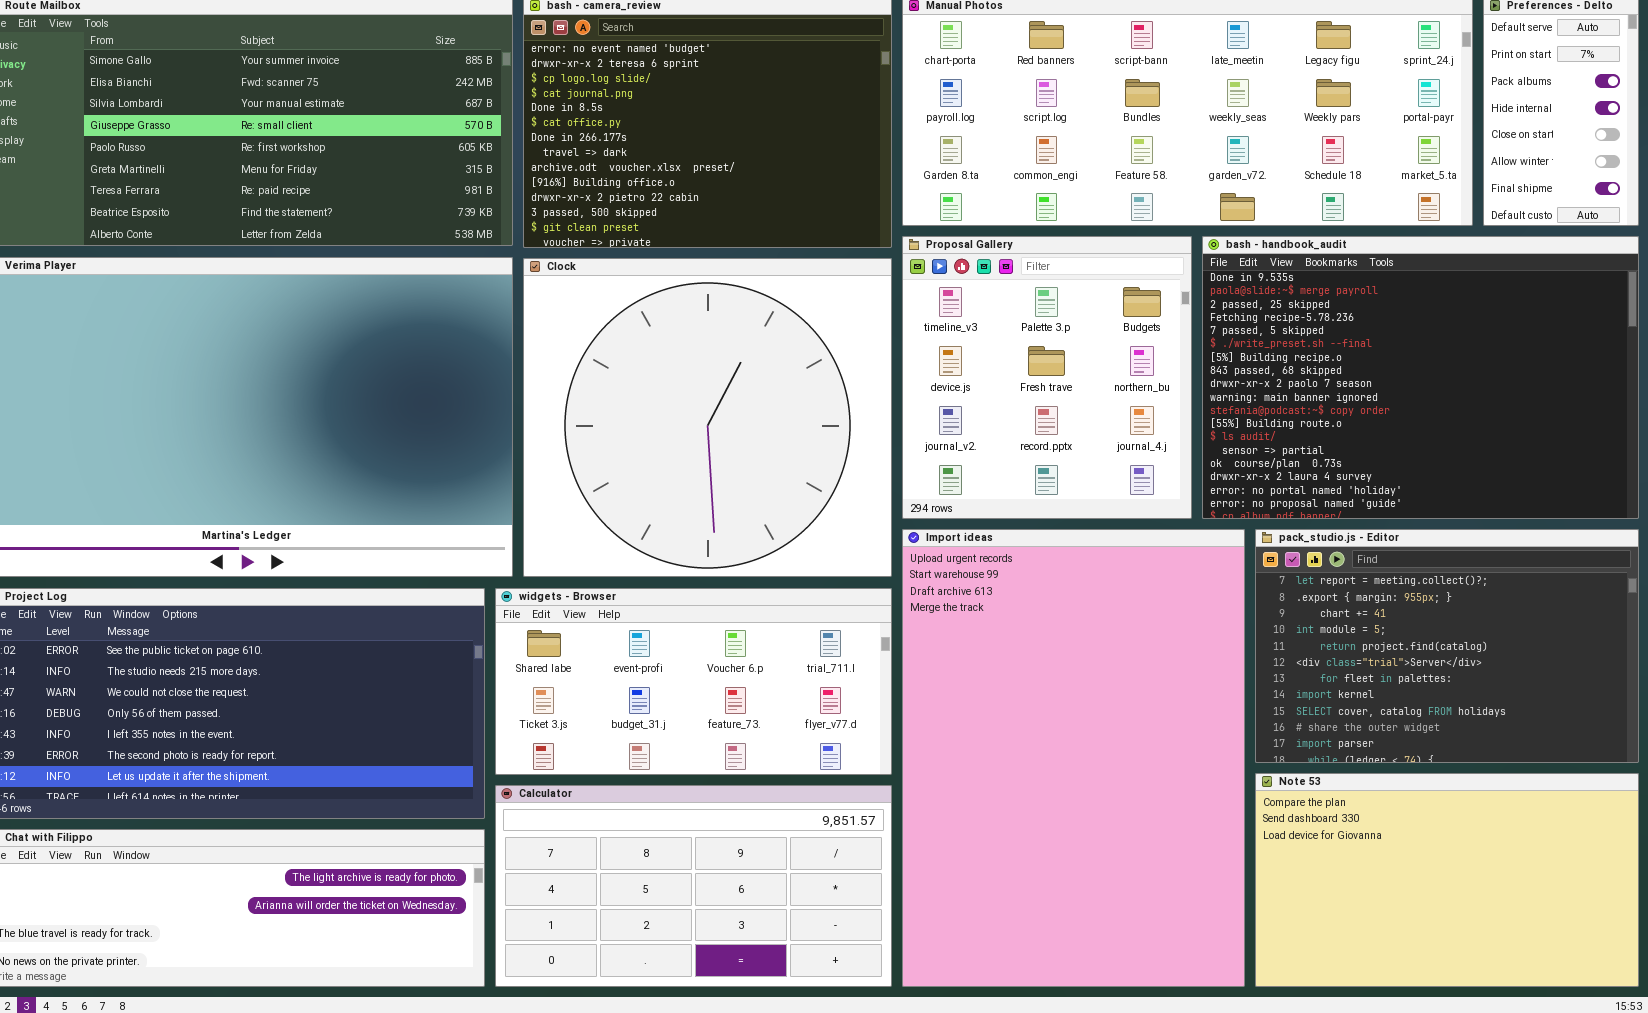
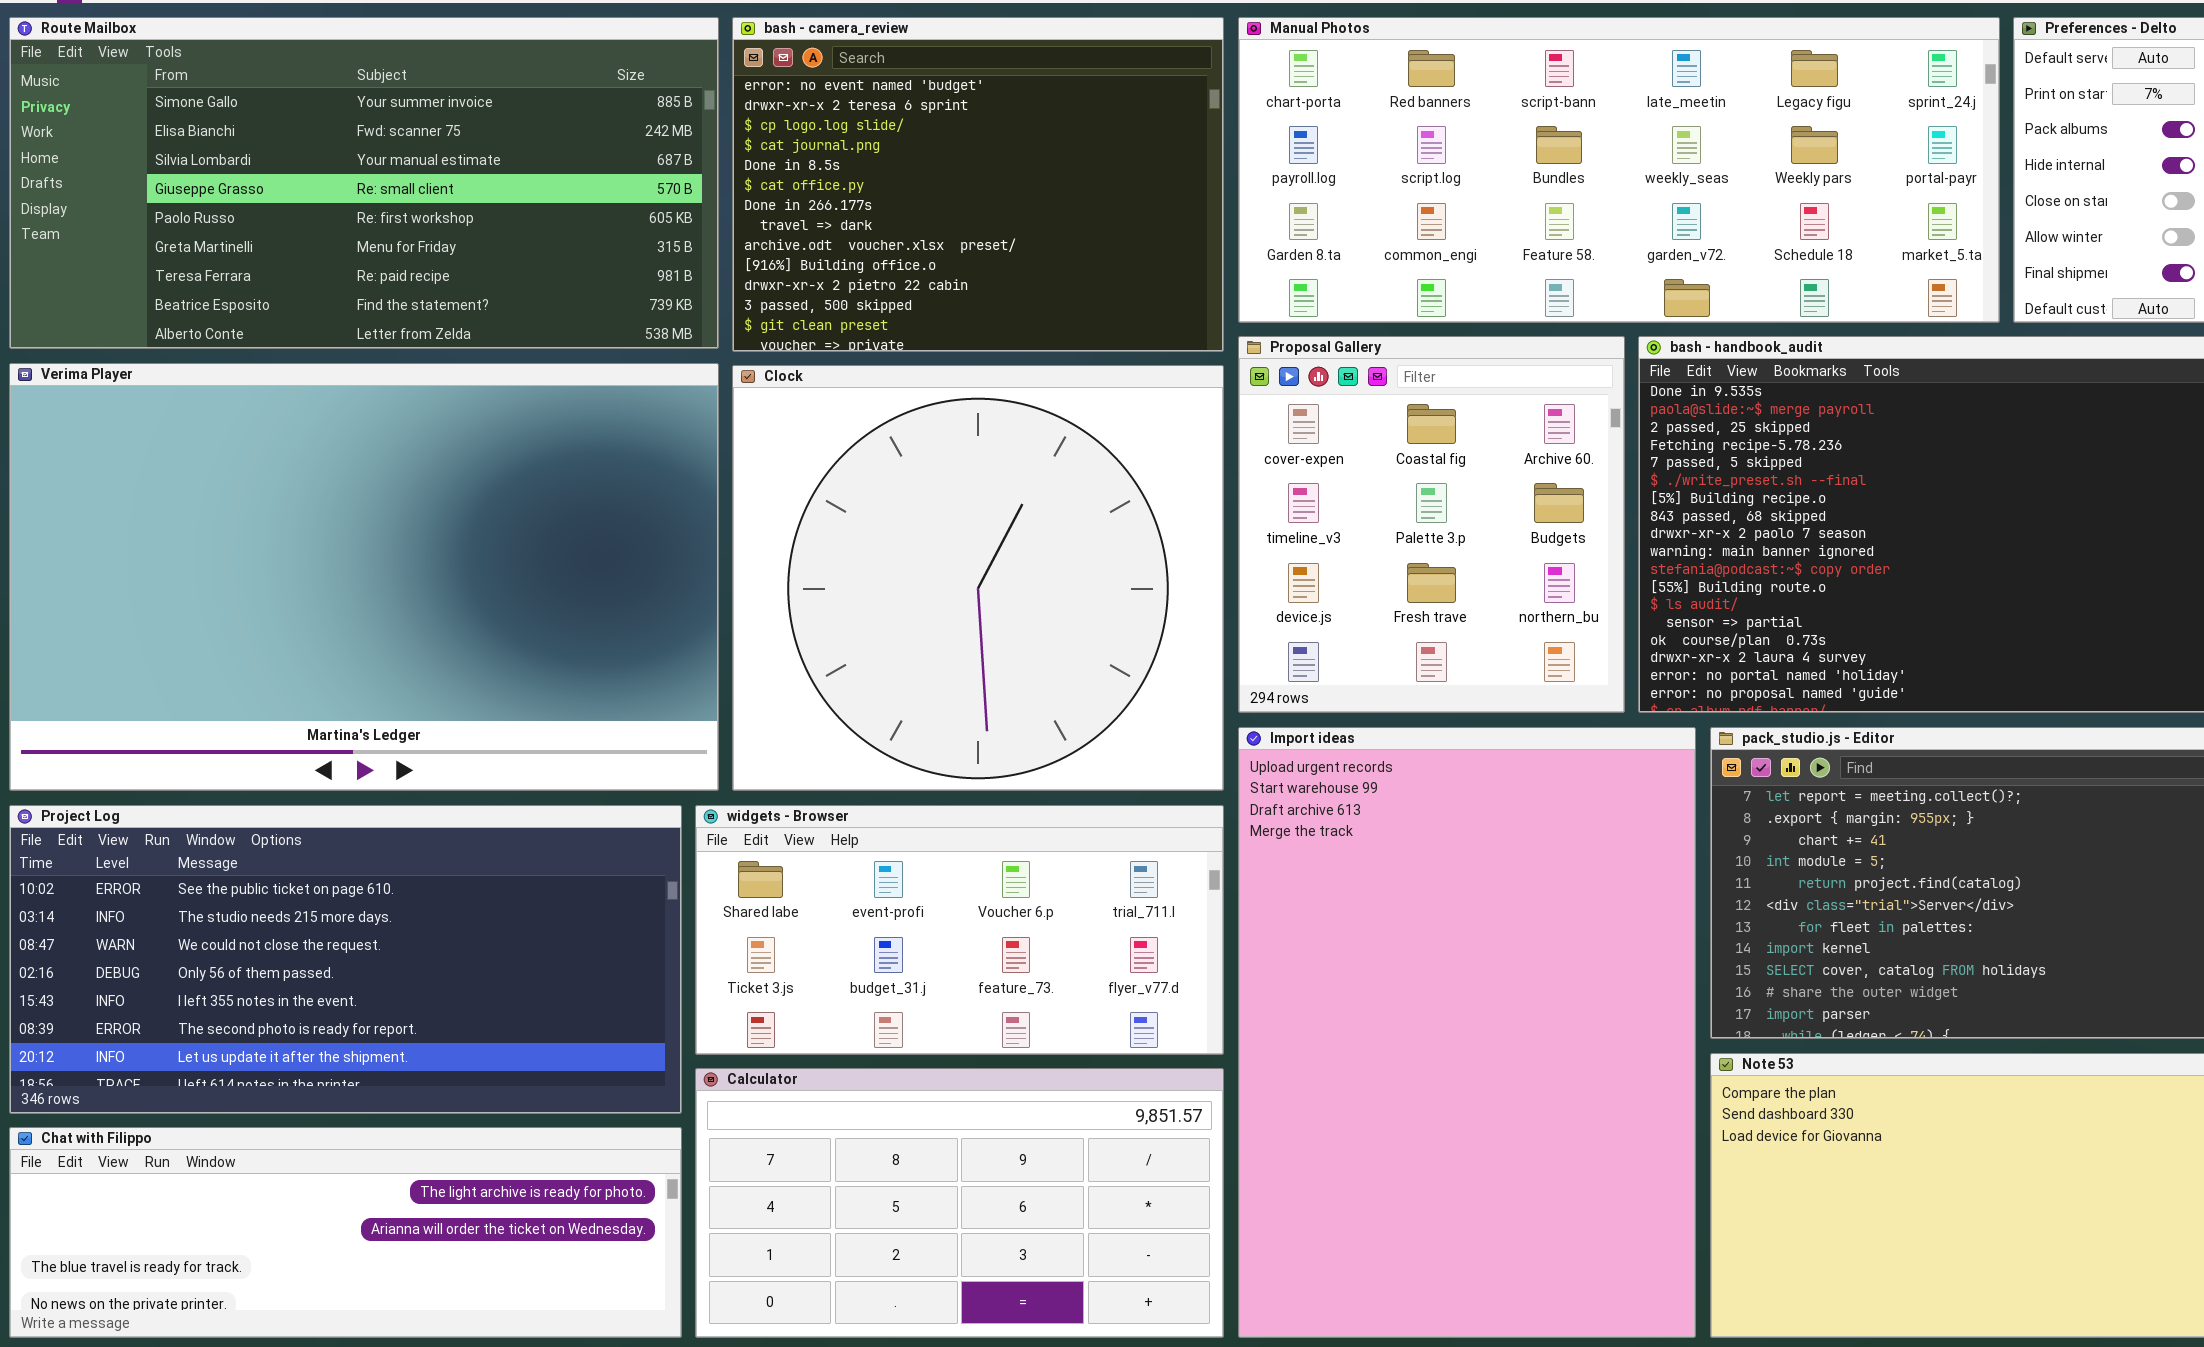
Proposal Gallery: [902,236,1192,519] -> [1238,336,1625,713], scrolled up 1 row

